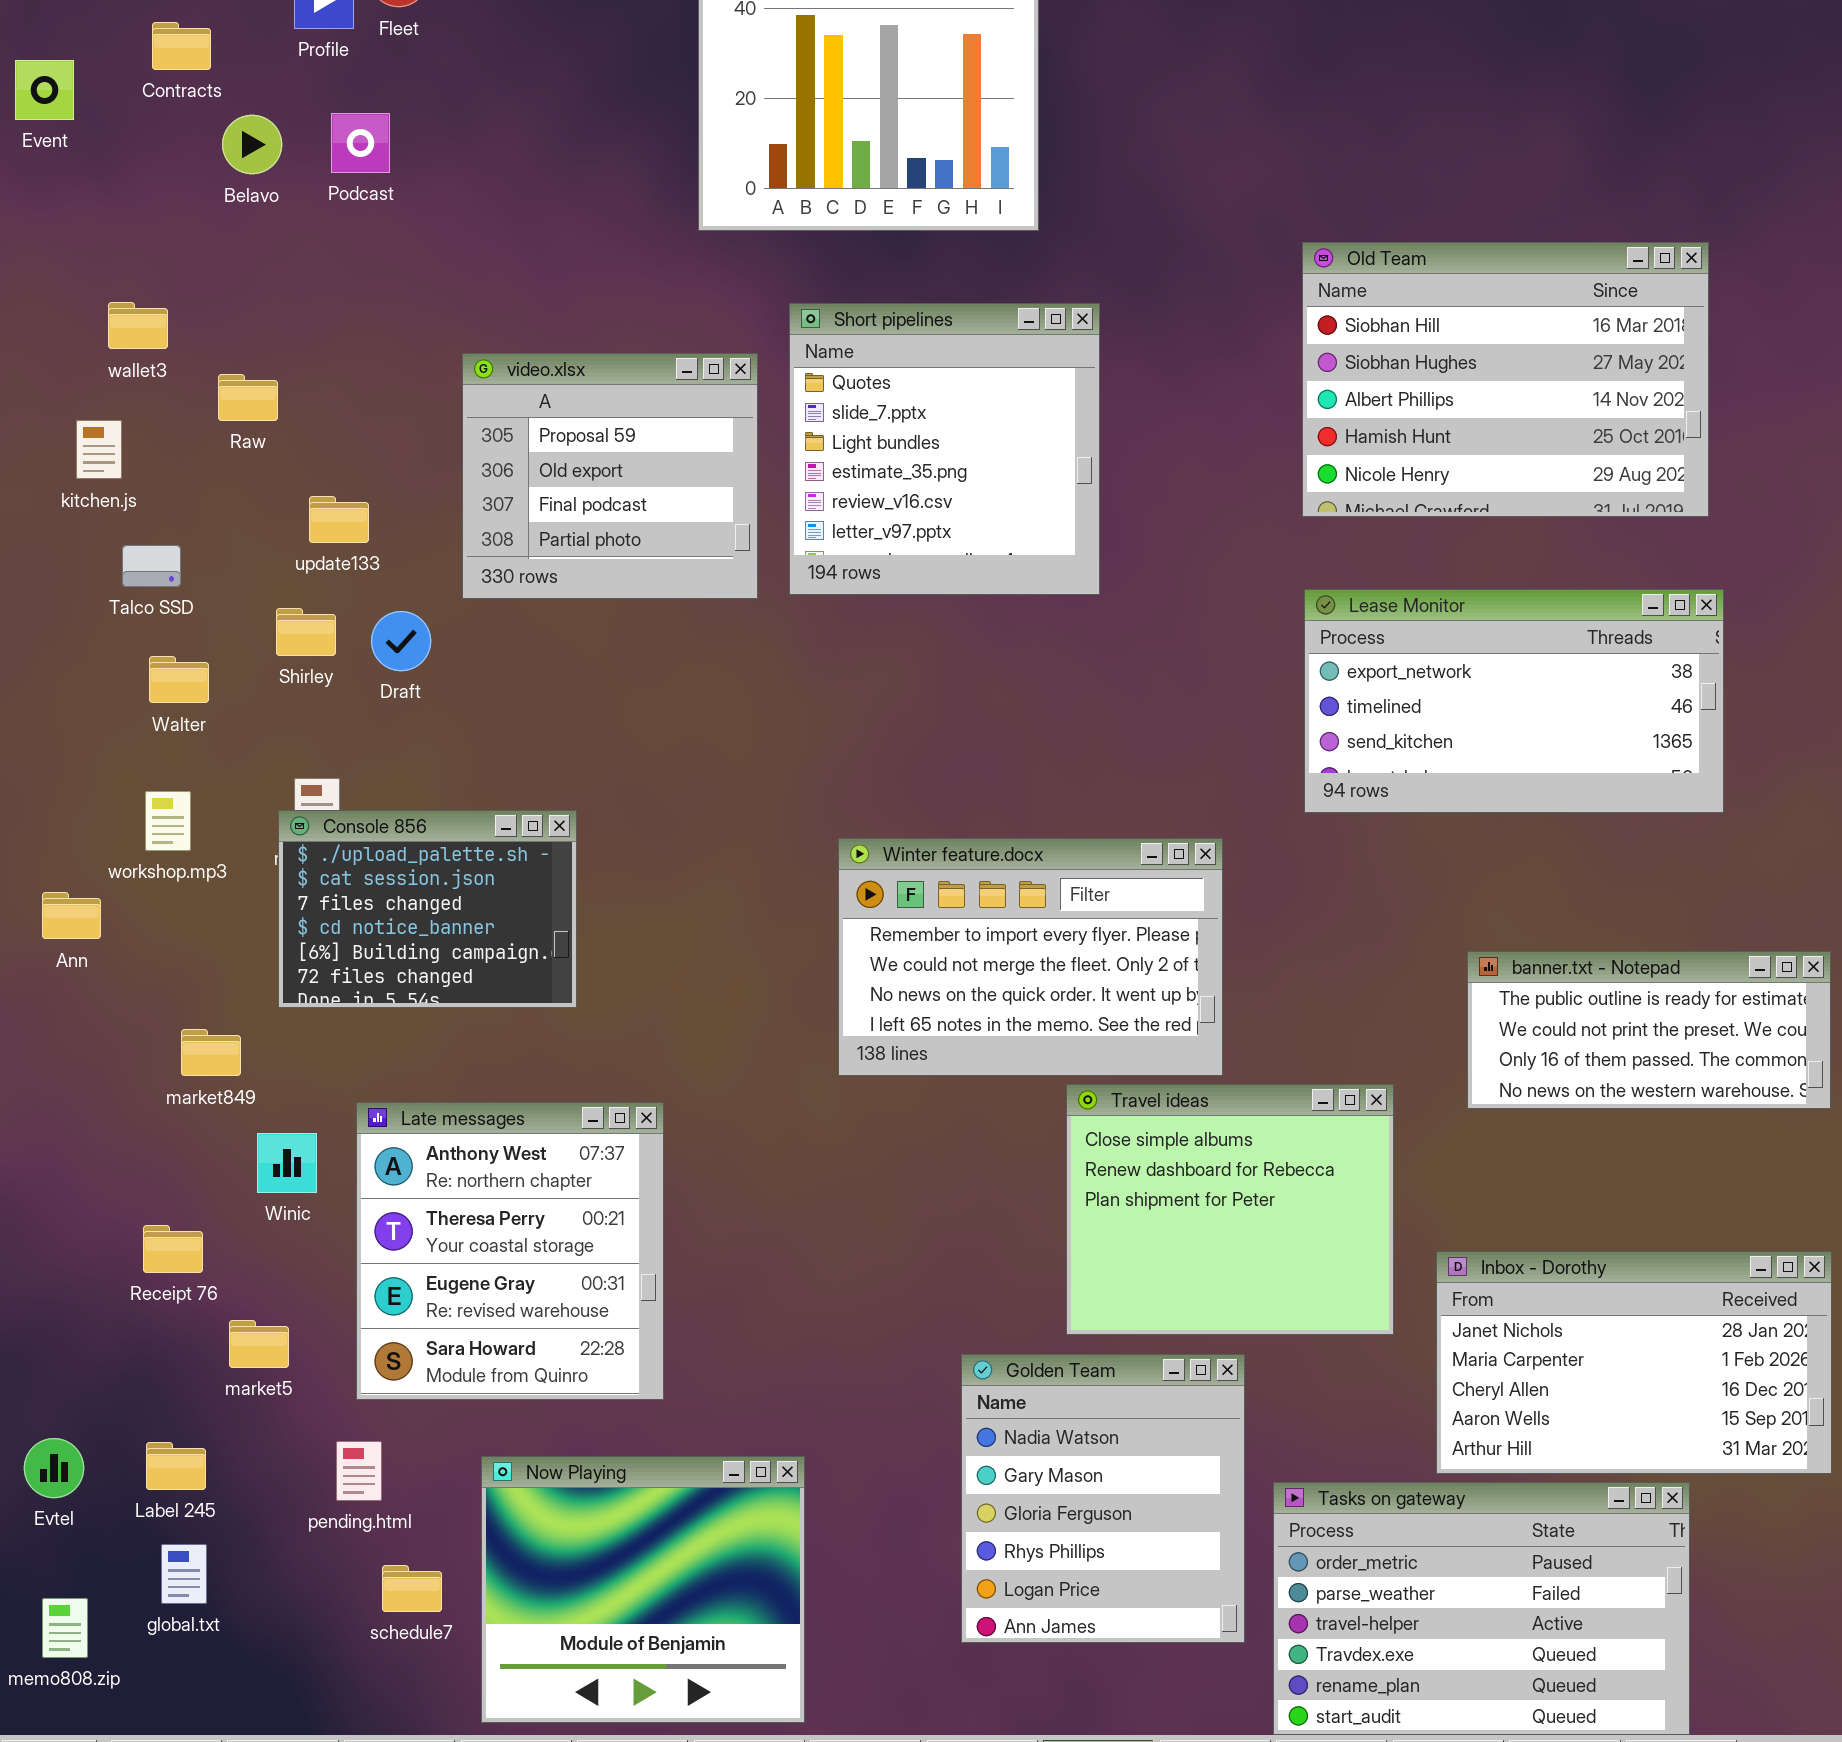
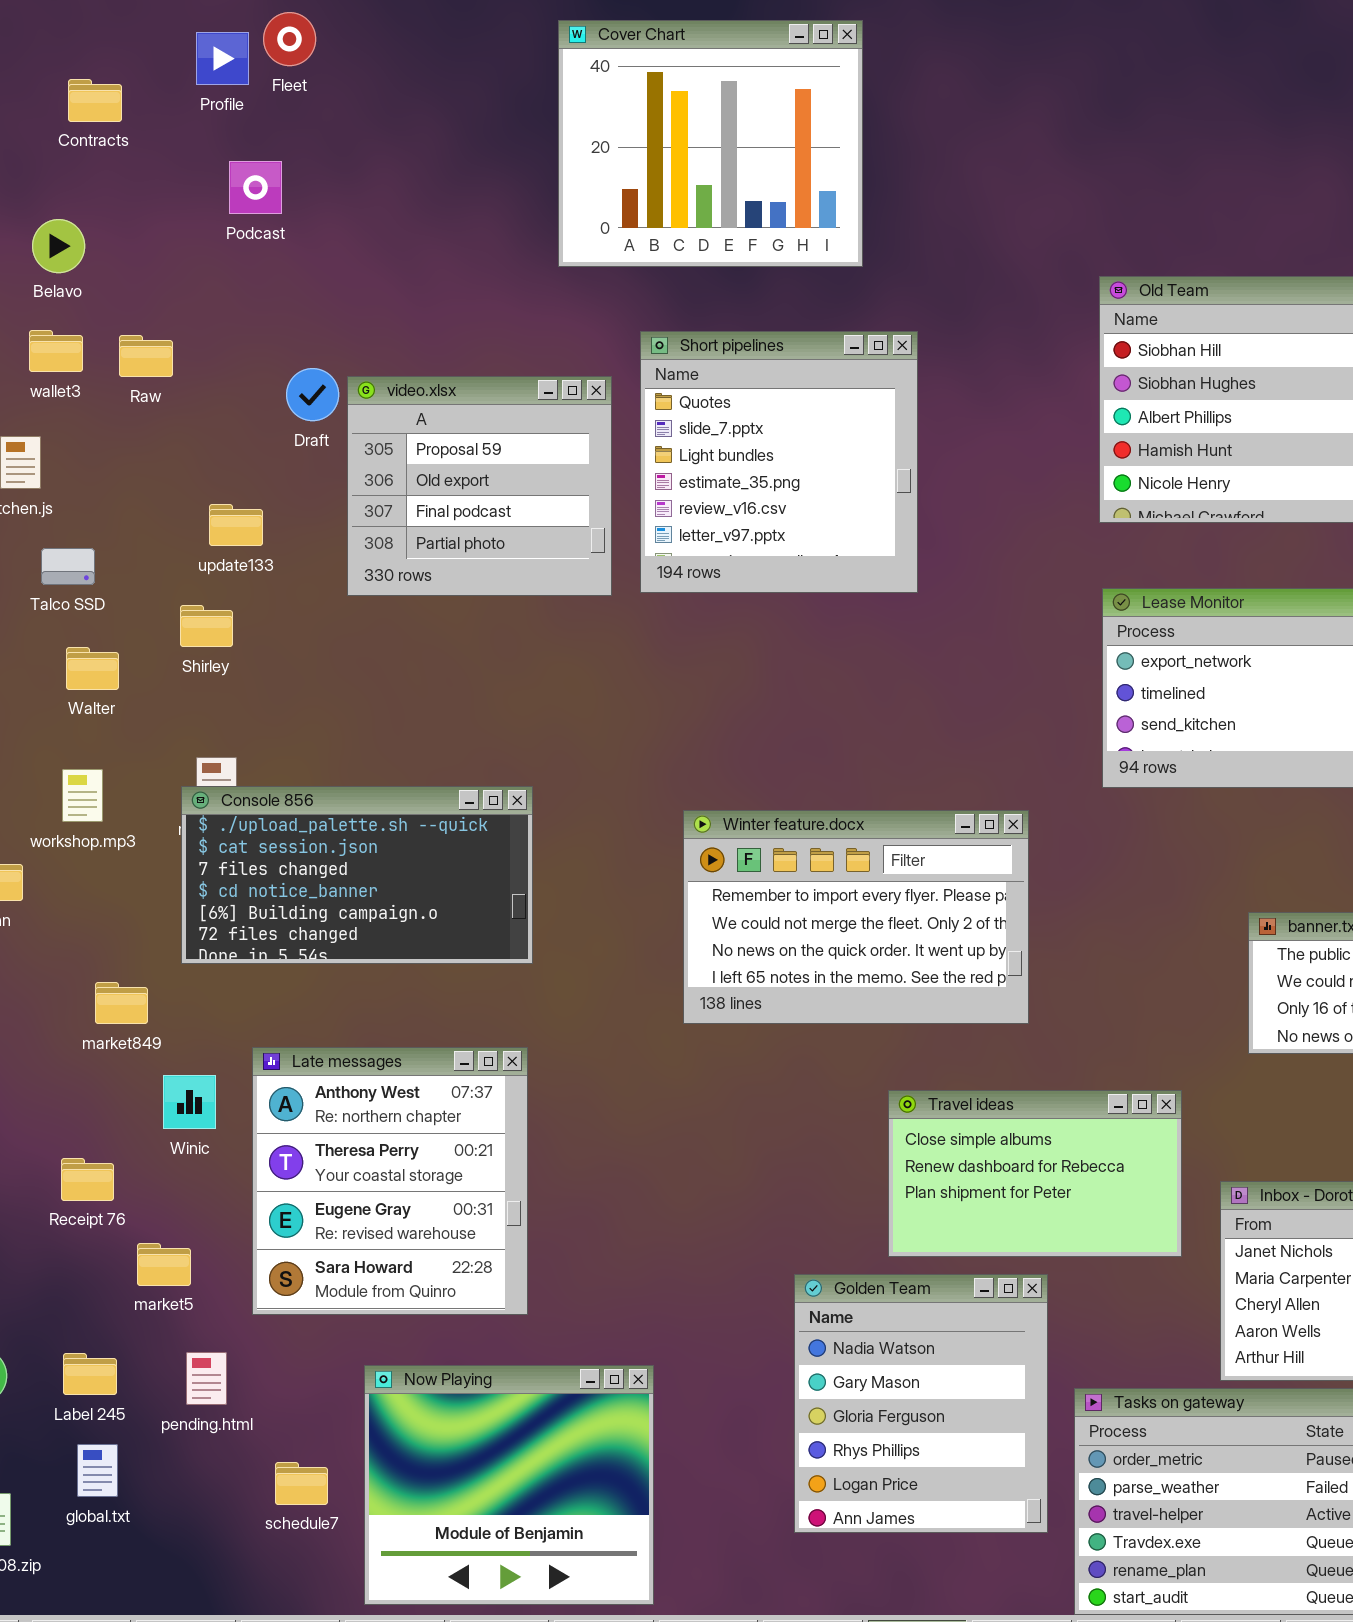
Belavo: [222,115,282,174] -> [32,219,85,273], moved
Raw: [218,374,278,421] -> [119,335,173,377], moved
Draft: [371,611,431,671] -> [286,368,339,421], moved
Console 856: [278,810,577,1008] -> [181,786,533,964], resized
Travel ideas: [1066,1084,1394,1335] -> [888,1090,1182,1257], resized
pending.html: [336,1441,382,1501] -> [186,1352,227,1405], moved

